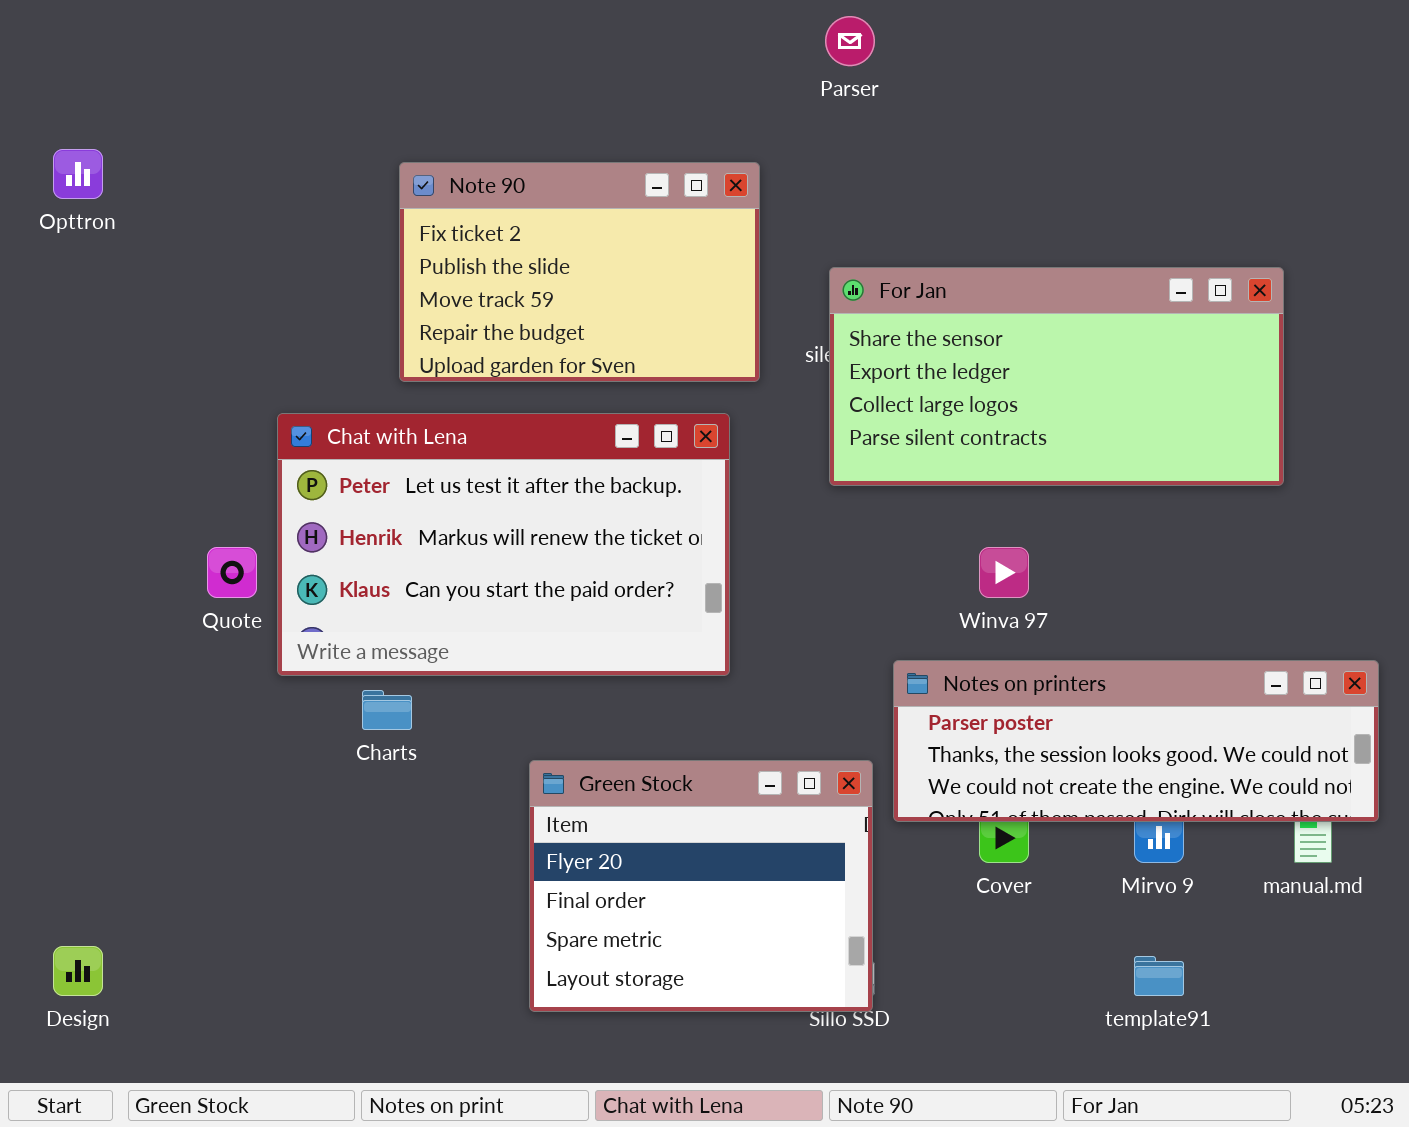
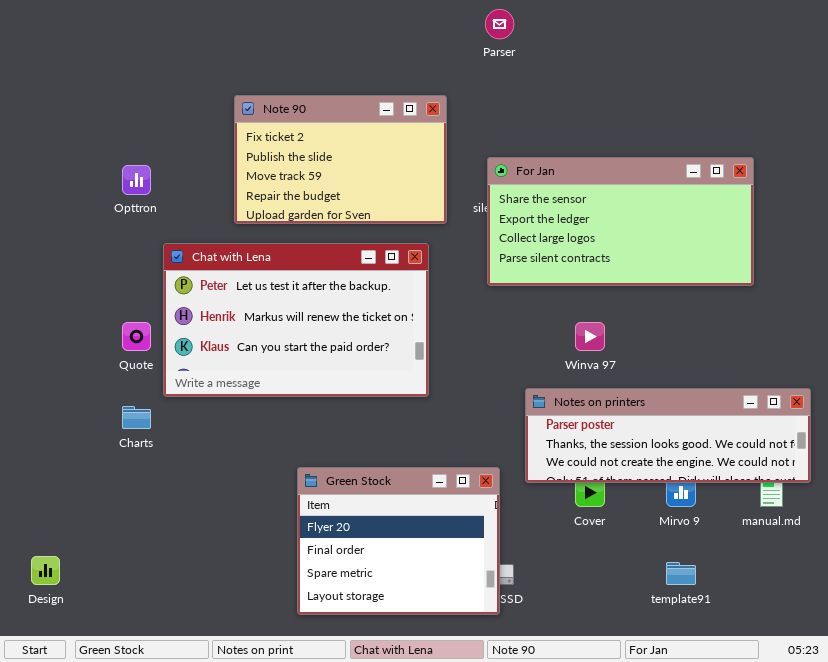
Opttron: [53,149,103,199] -> [122,165,151,195], moved
Charts: [362,690,412,730] -> [122,406,151,429], moved
Green Stock: [529,760,873,1012] -> [297,467,500,615], moved

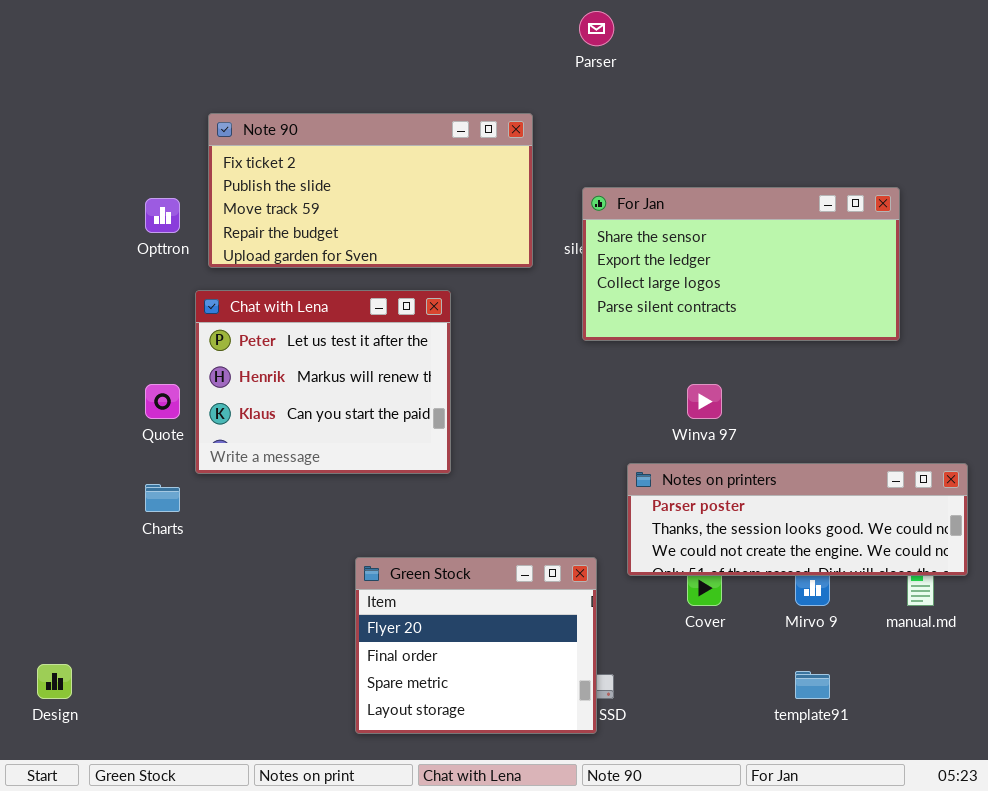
Note 90: [234,95,447,224] -> [208,113,533,268], resized
Chat with Lena: [163,243,429,397] -> [195,290,451,474], resized

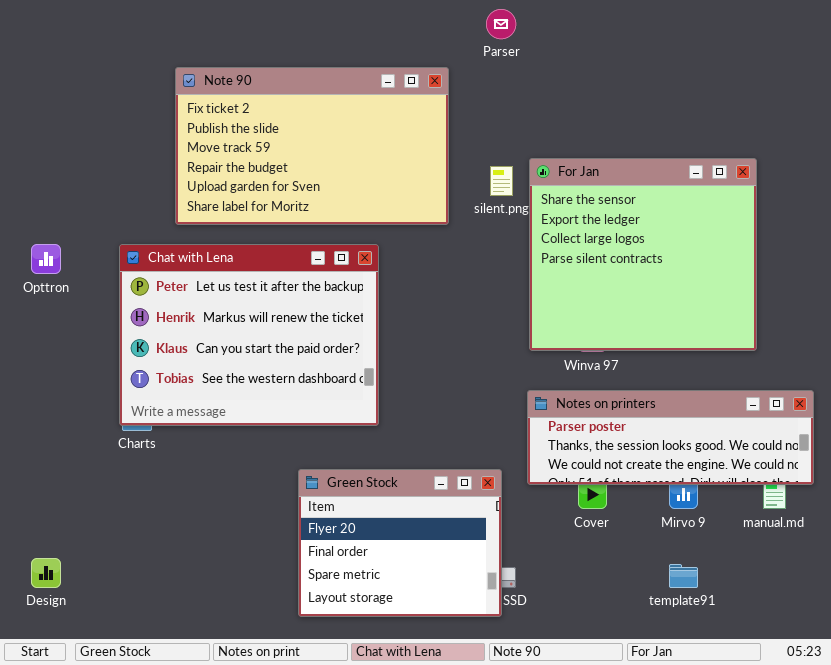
Note 90: [208,113,533,268] -> [175,67,449,225], resized
For Jan: [582,187,900,341] -> [529,158,757,351], resized
Opttron: [145,198,180,233] -> [31,244,61,274], moved
Chat with Lena: [195,290,451,474] -> [119,244,379,426], resized

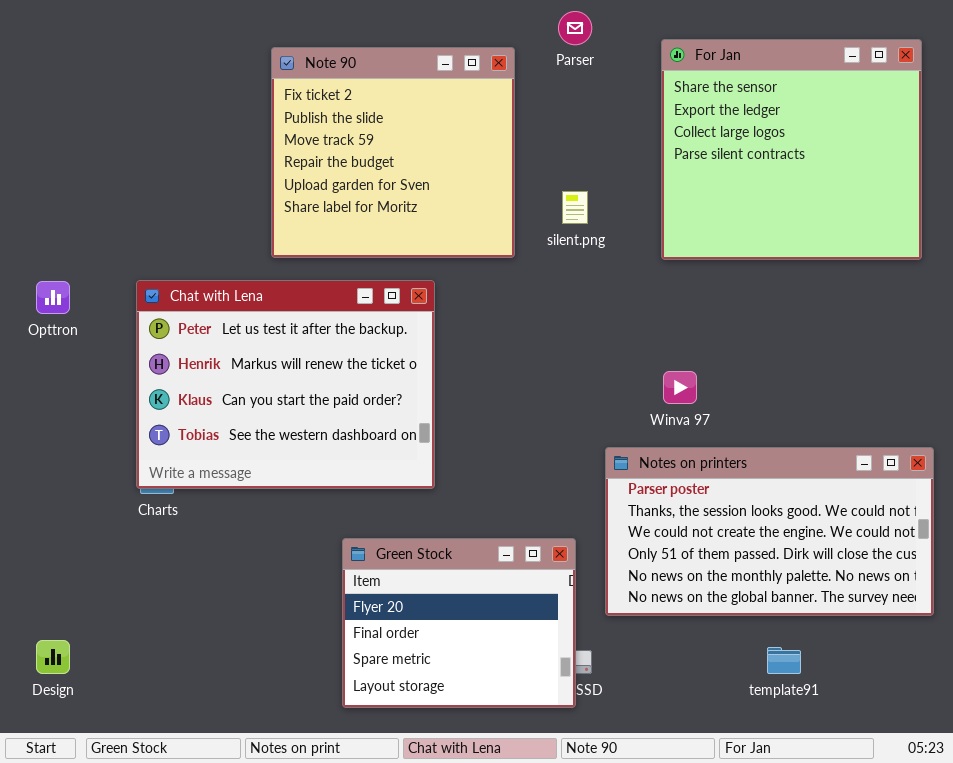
Note 90: [175,67,449,225] -> [271,47,515,258], resized
For Jan: [529,158,757,351] -> [661,39,922,260], moved
Notes on printers: [527,390,814,485] -> [605,447,934,616], resized

